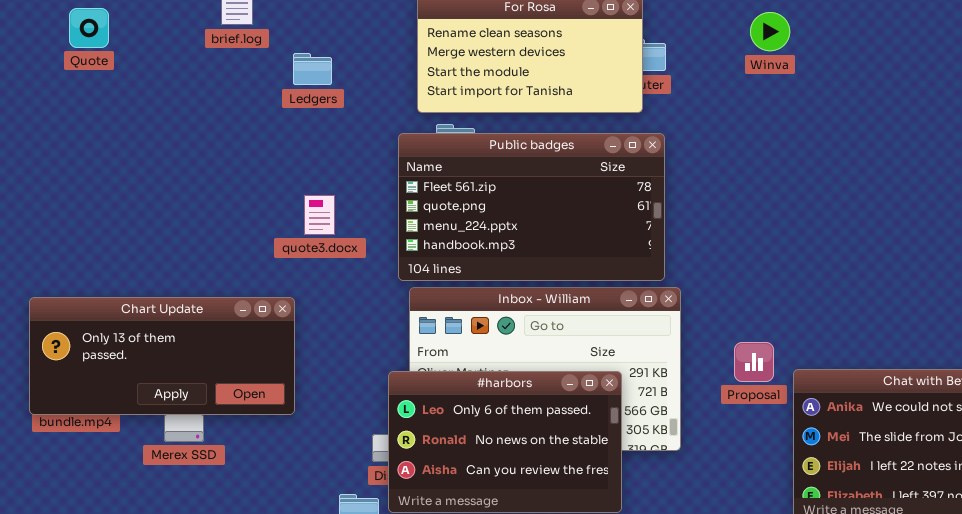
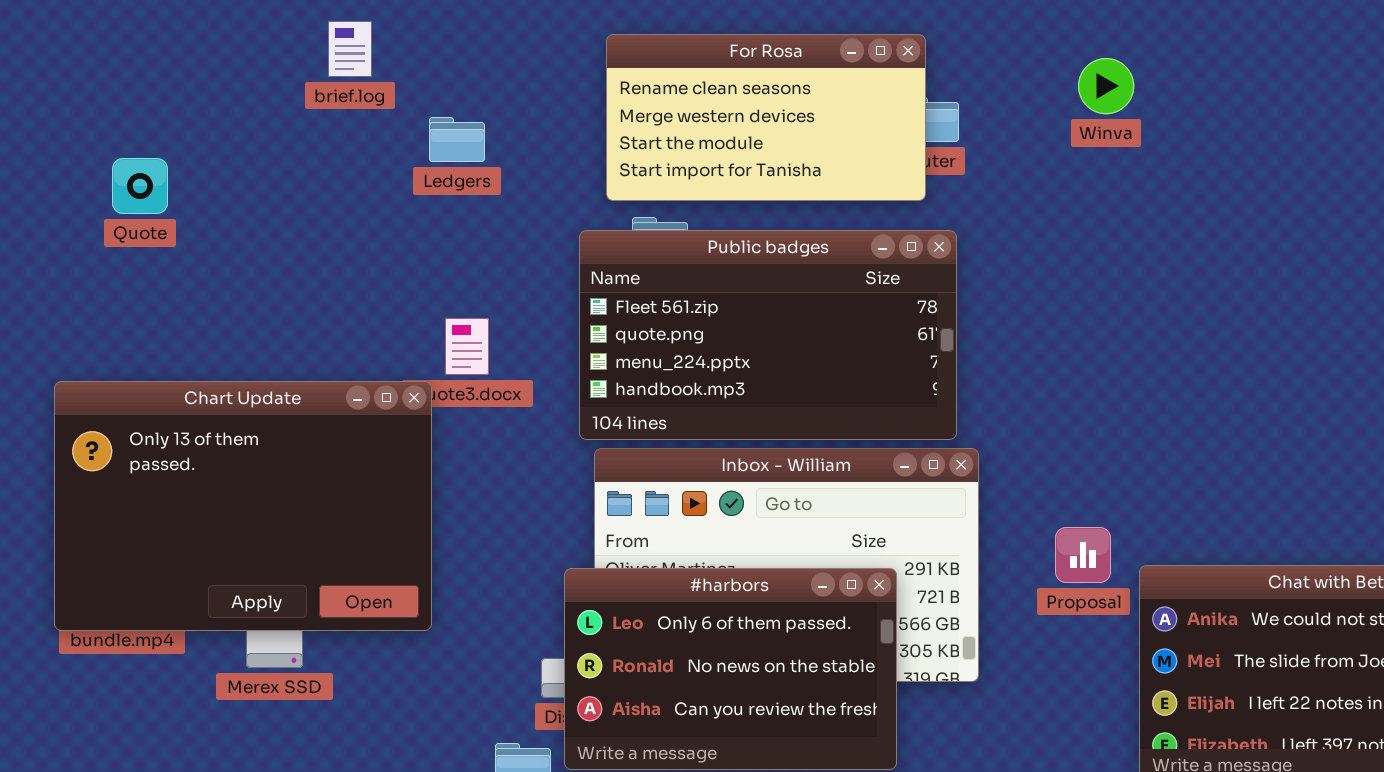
Quote: [69,8,109,48] -> [112,158,168,214], moved
Chart Update: [29,297,295,415] -> [54,381,432,631], resized

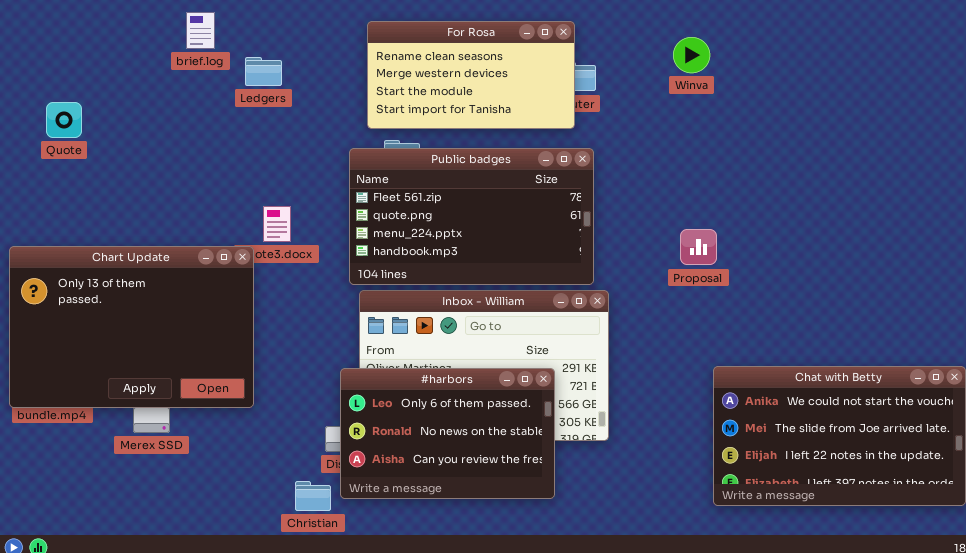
Ledgers: [429,117,485,162] -> [245,57,282,86], moved
Proposal: [1055,527,1111,583] -> [680,229,717,265], moved

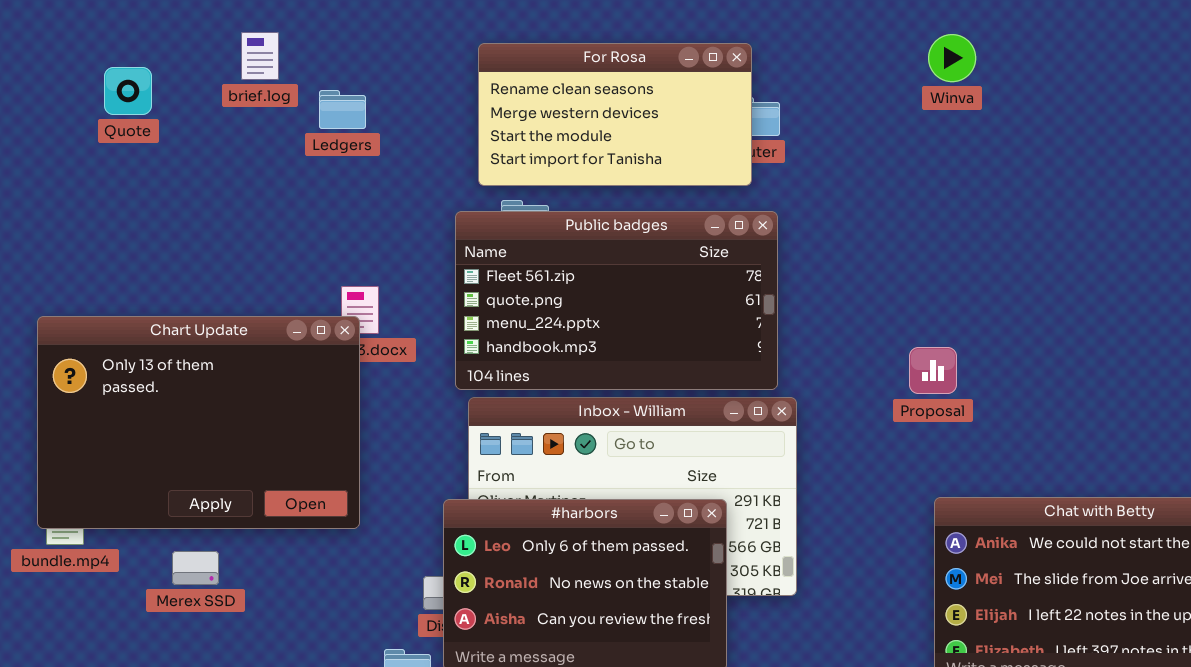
Winva: [673,37,710,73] -> [928,34,976,82], moved
Quote: [46,102,82,138] -> [104,67,152,115], moved
Proposal: [680,229,717,265] -> [909,347,957,394], moved
Chart Update: [9,246,254,408] -> [37,316,360,529], moved

